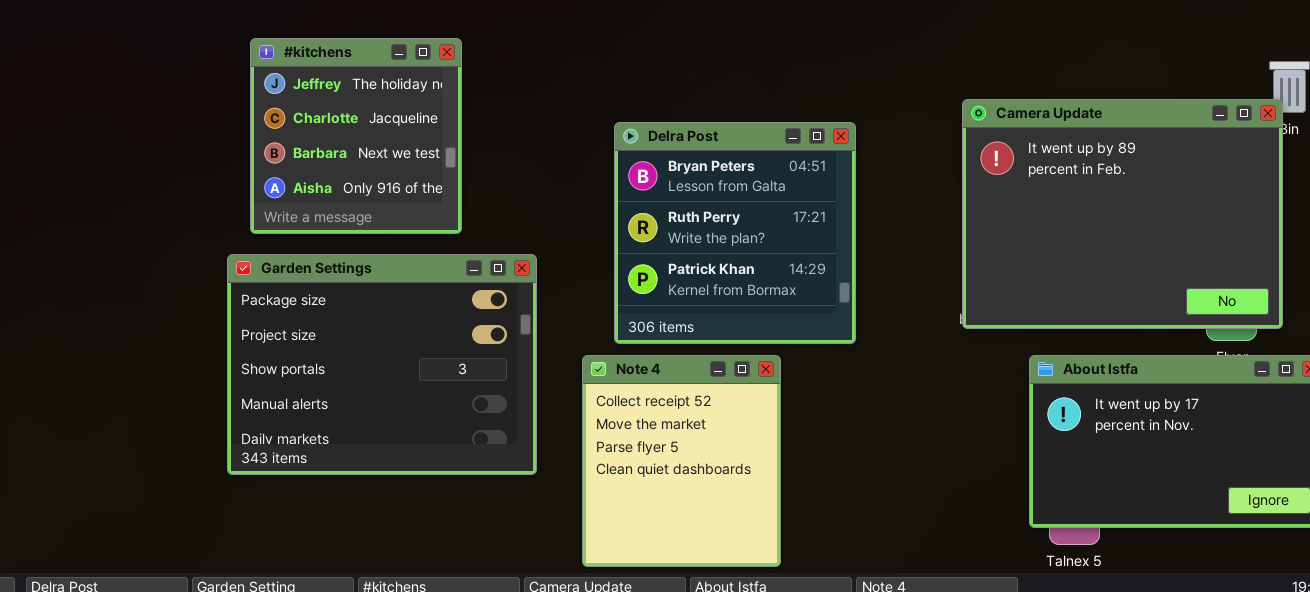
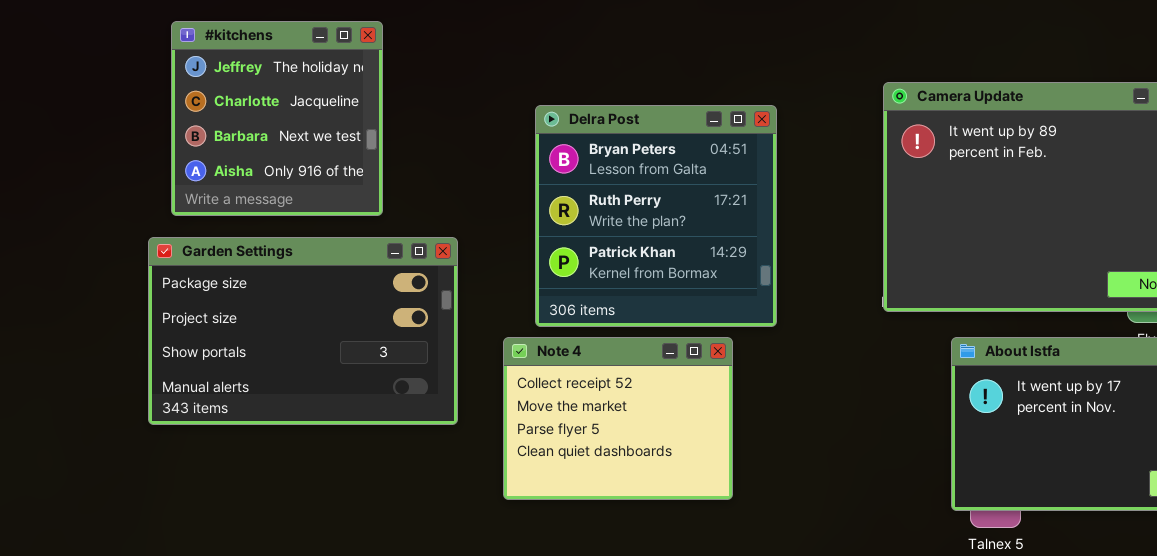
Garden Settings: [227,254,537,475] -> [148,237,458,425], resized
Note 4: [582,355,781,567] -> [503,337,733,500], resized

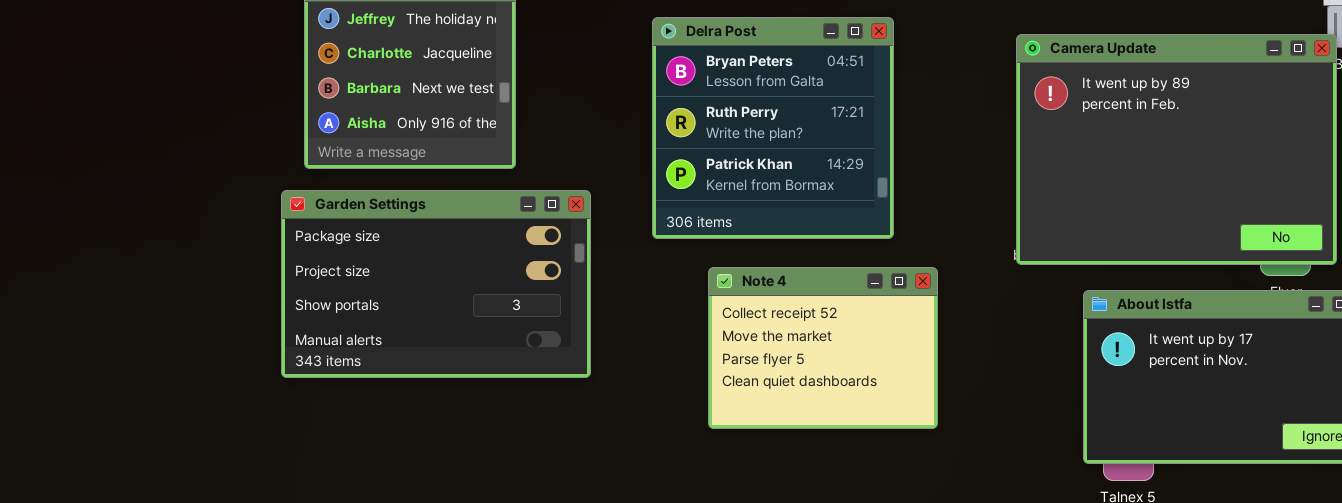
Delra Post: [535,105,777,327] -> [652,17,894,239], moved
Note 4: [503,337,733,500] -> [708,267,938,429], moved

